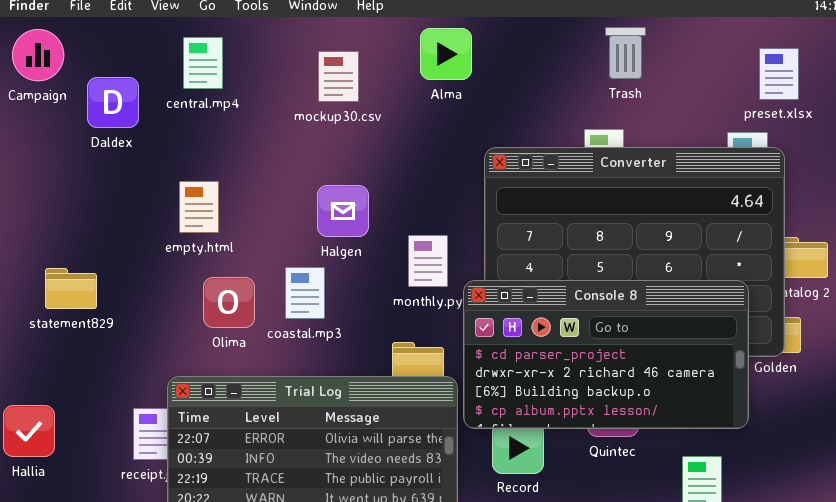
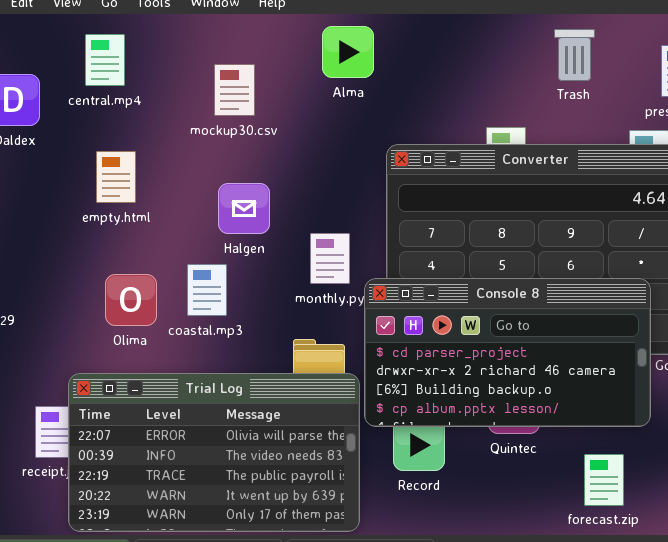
Trash: [605,27,646,79] -> [554,29,595,81], moved
mockup30.csv: [318,51,359,102] -> [214,64,255,116], moved
empty.html: [179,181,219,233] -> [96,151,136,203], moved

